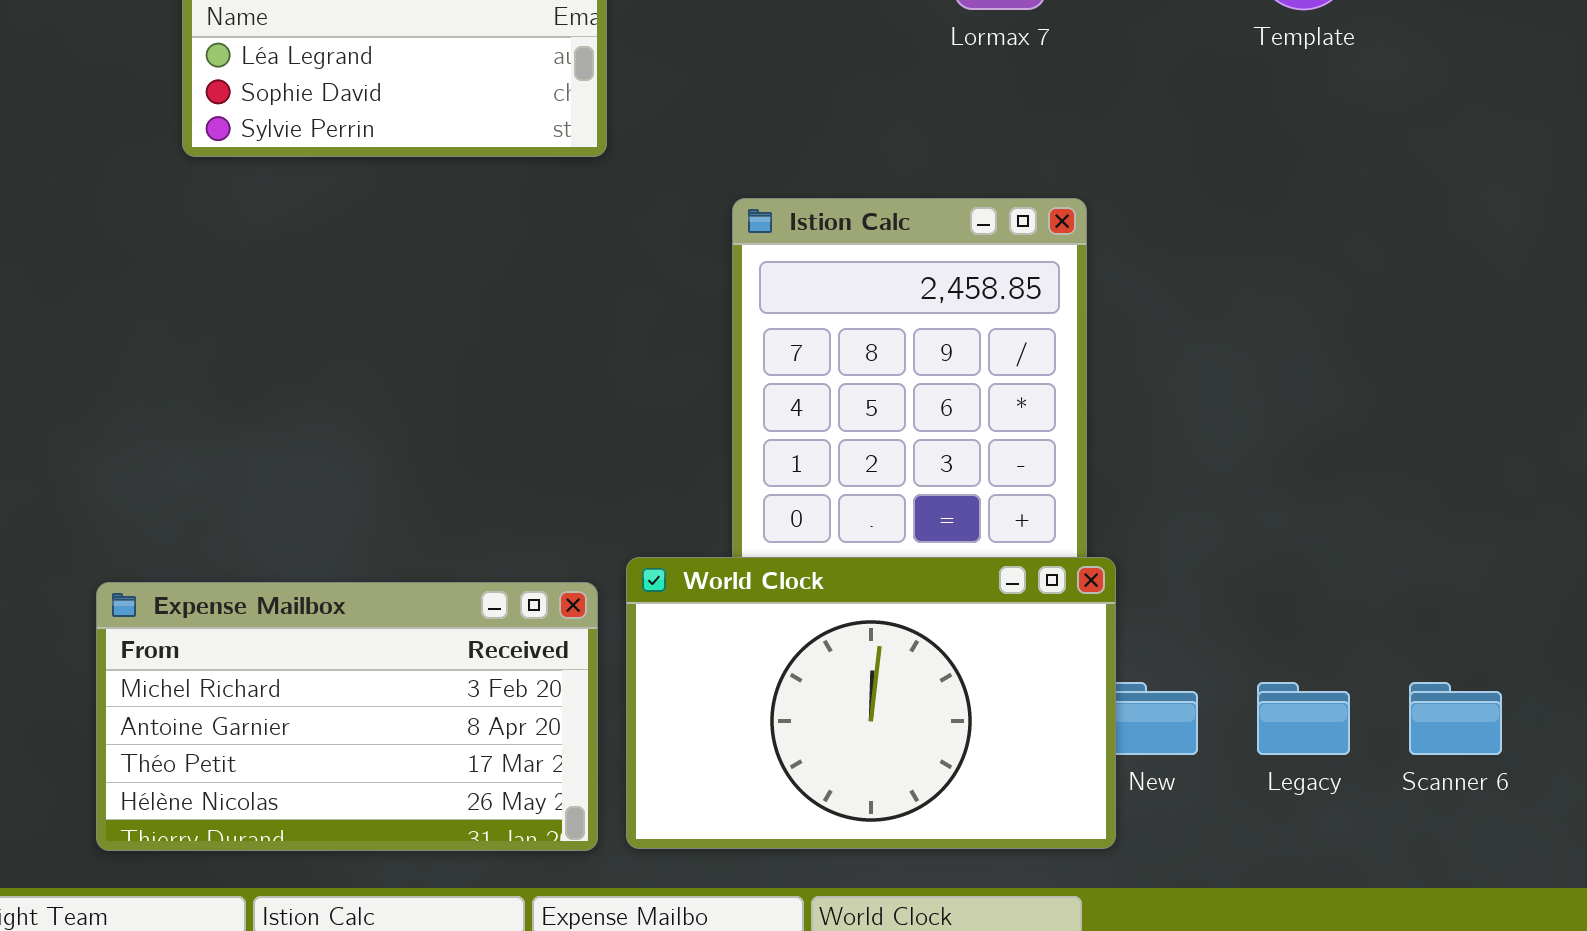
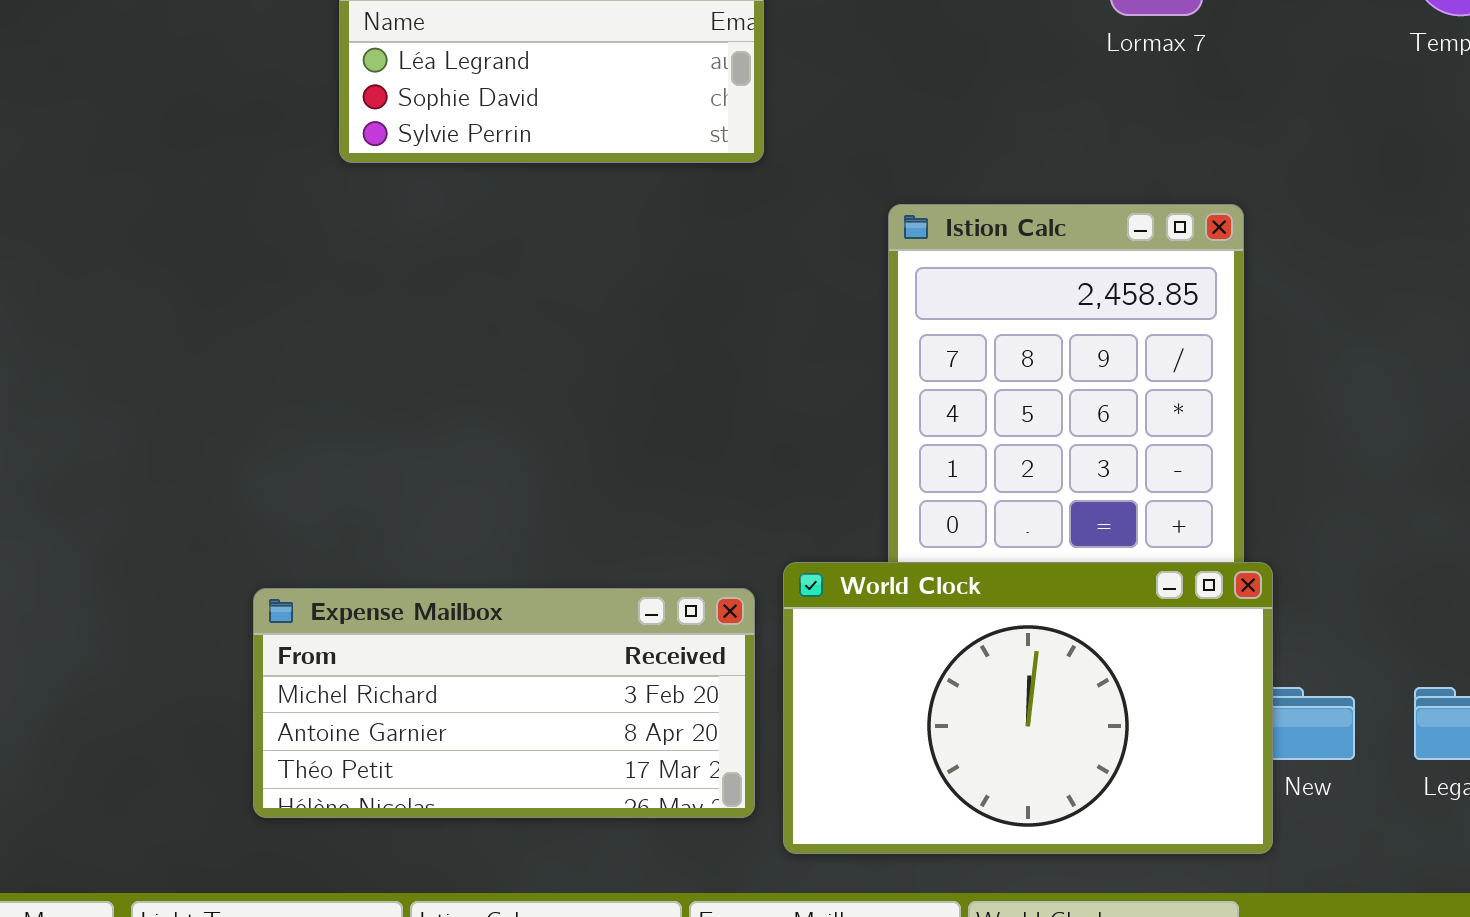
Expense Mailbox: [96,582,598,851] -> [253,588,755,818], resized

